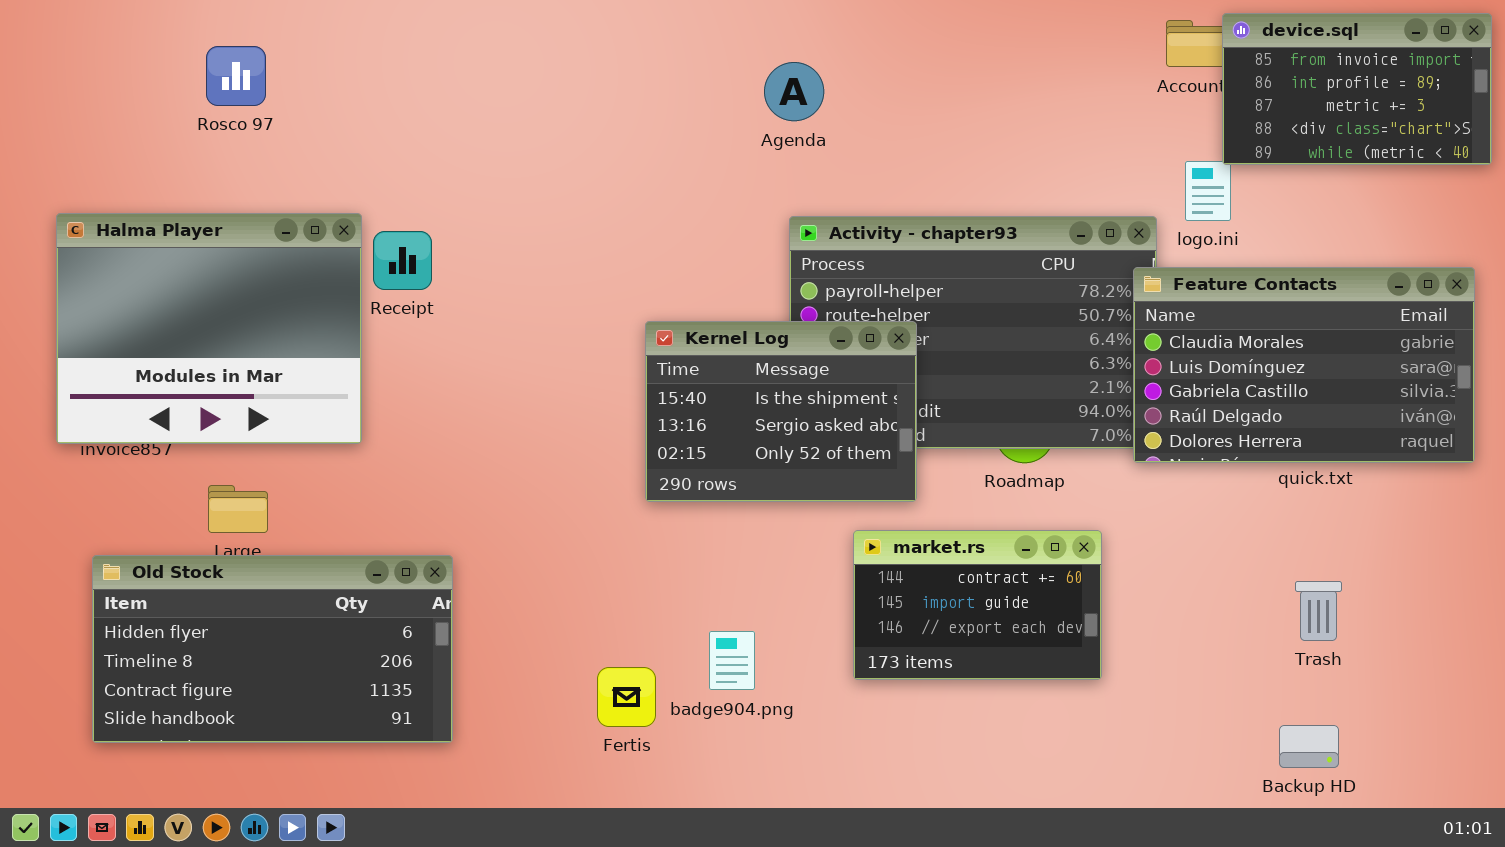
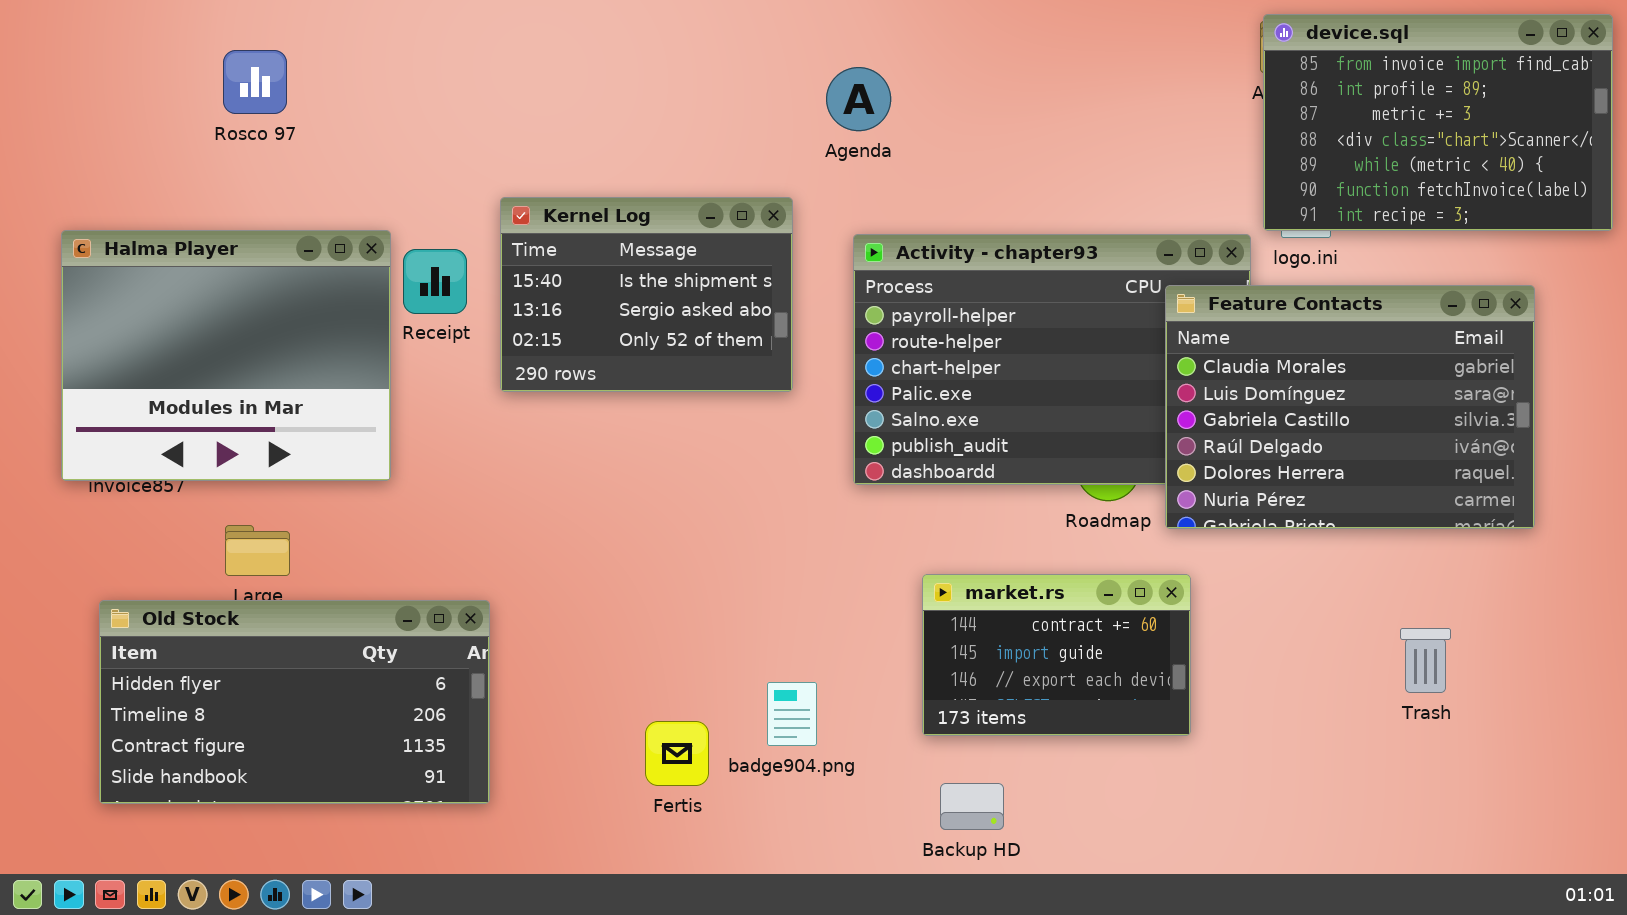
device.sql: [1222,13,1492,165] -> [1263,14,1613,231], resized
Feature Contacts: [1133,267,1475,463] -> [1165,285,1535,529], moved, resized
Kernel Log: [645,321,917,502] -> [500,197,793,392], moved
Backup HD: [1279,725,1339,768] -> [940,783,1004,830], moved

